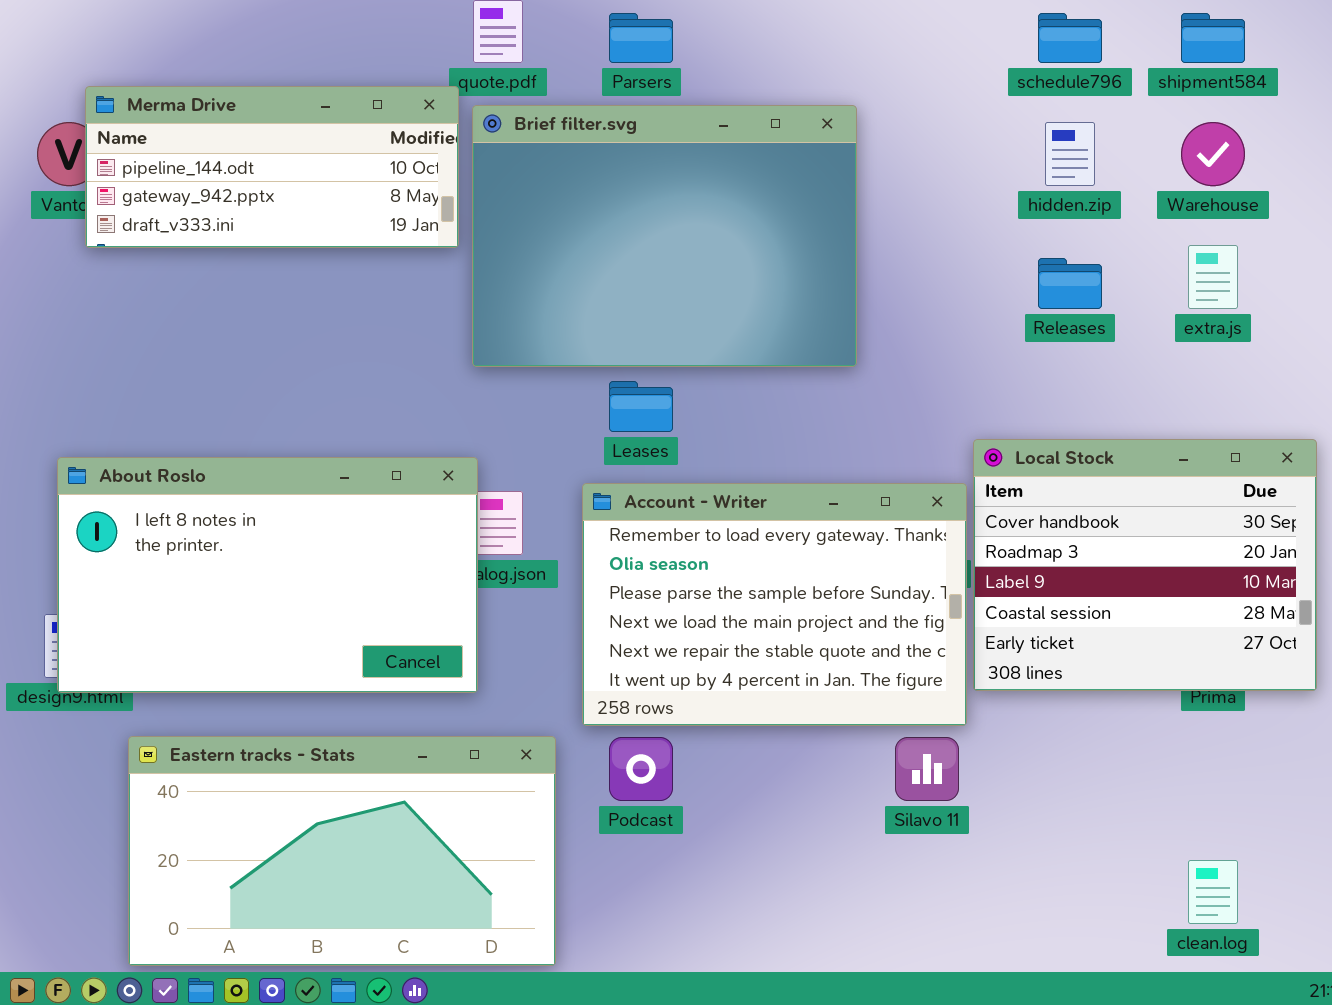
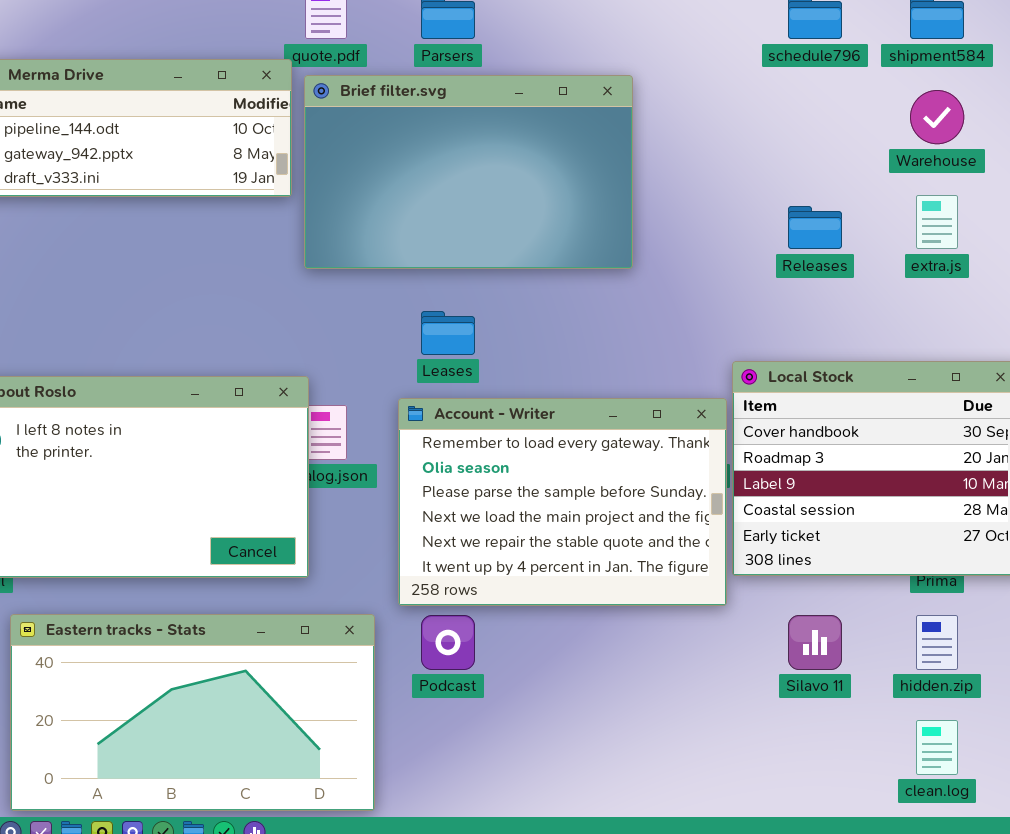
Brief filter.svg: [472,105,857,367] -> [304,75,633,269], resized
hidden.zip: [1045,122,1095,186] -> [916,615,958,670], moved
Silavo 11: [895,737,959,801] -> [788,615,842,670], moved

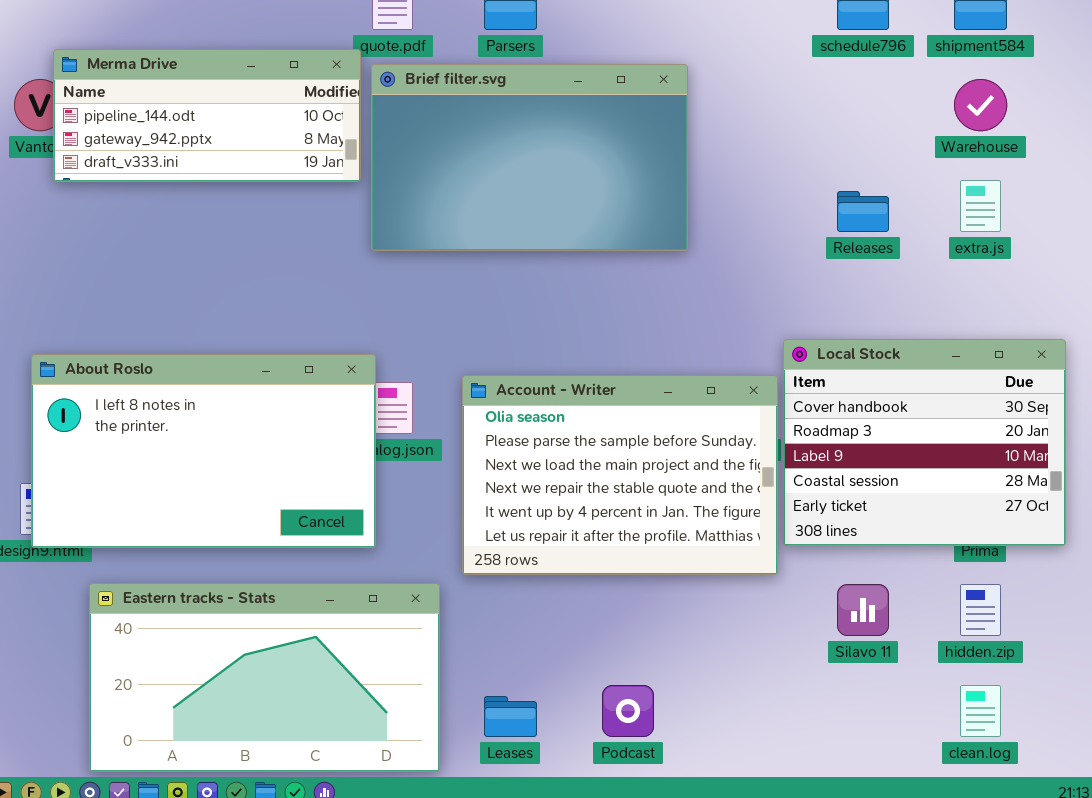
Leases: [421,311,475,355] -> [484,696,537,737], moved
Account - Writer: [398,398,727,606] -> [462,375,778,575], scrolled down 1 row
Podcast: [421,615,475,670] -> [602,685,654,737], moved

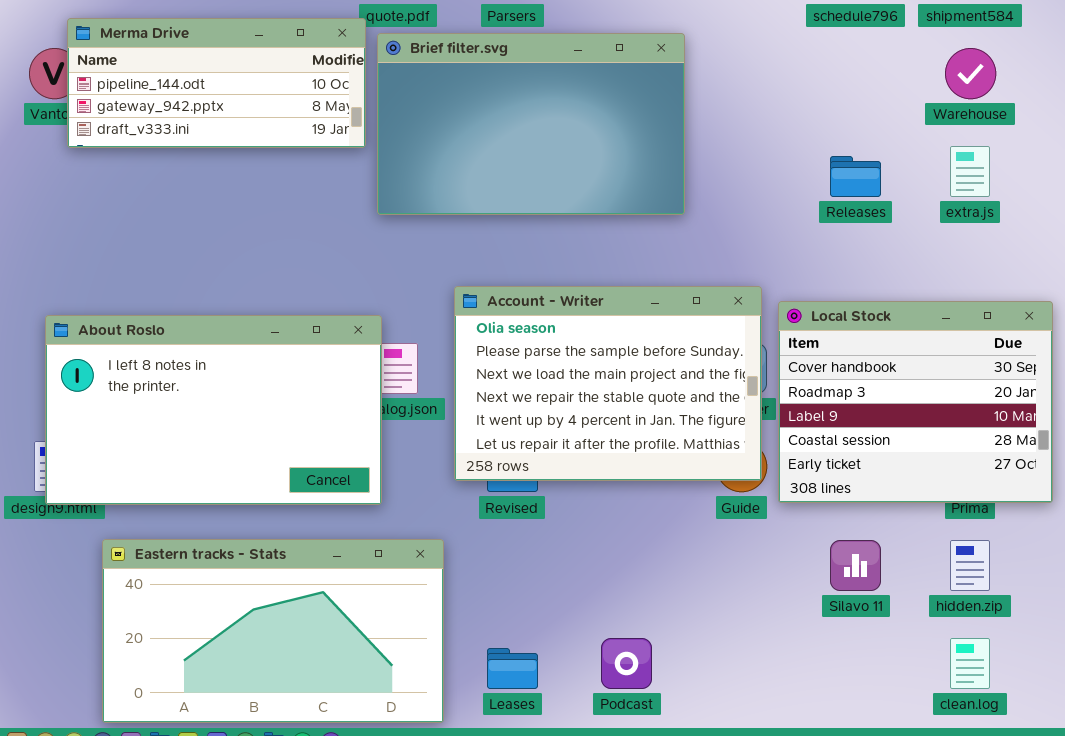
Account - Writer: [462,375,778,575] -> [454,286,762,481], moved

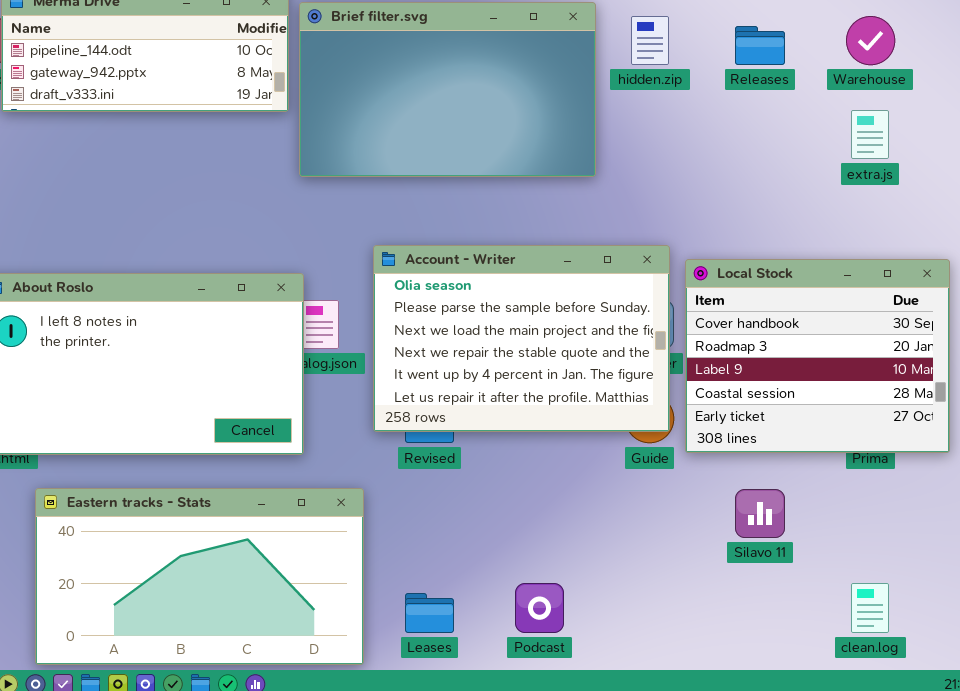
Releases: [830,156,881,197] -> [735,26,785,65], moved
hidden.zip: [950,540,990,591] -> [631,16,669,65], moved

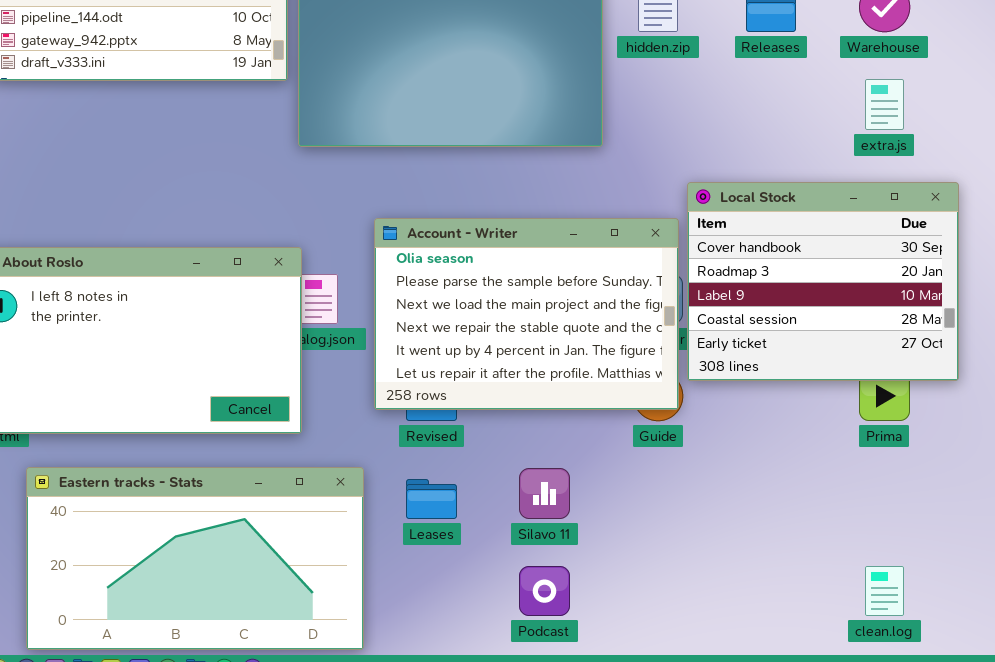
Local Stock: [685,259,950,453] -> [687,182,959,381], moved
Silavo 11: [735,489,785,538] -> [519,468,570,519], moved
Leases: [405,593,454,633] -> [406,479,457,519], moved

